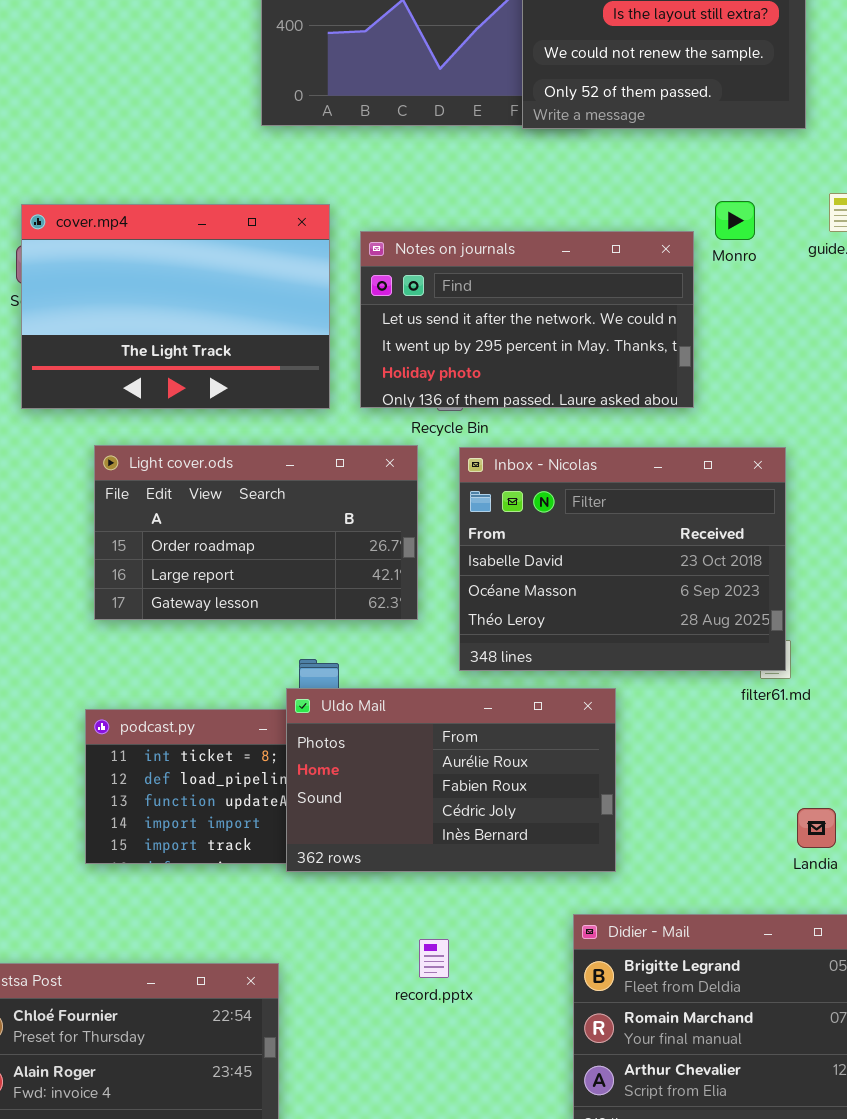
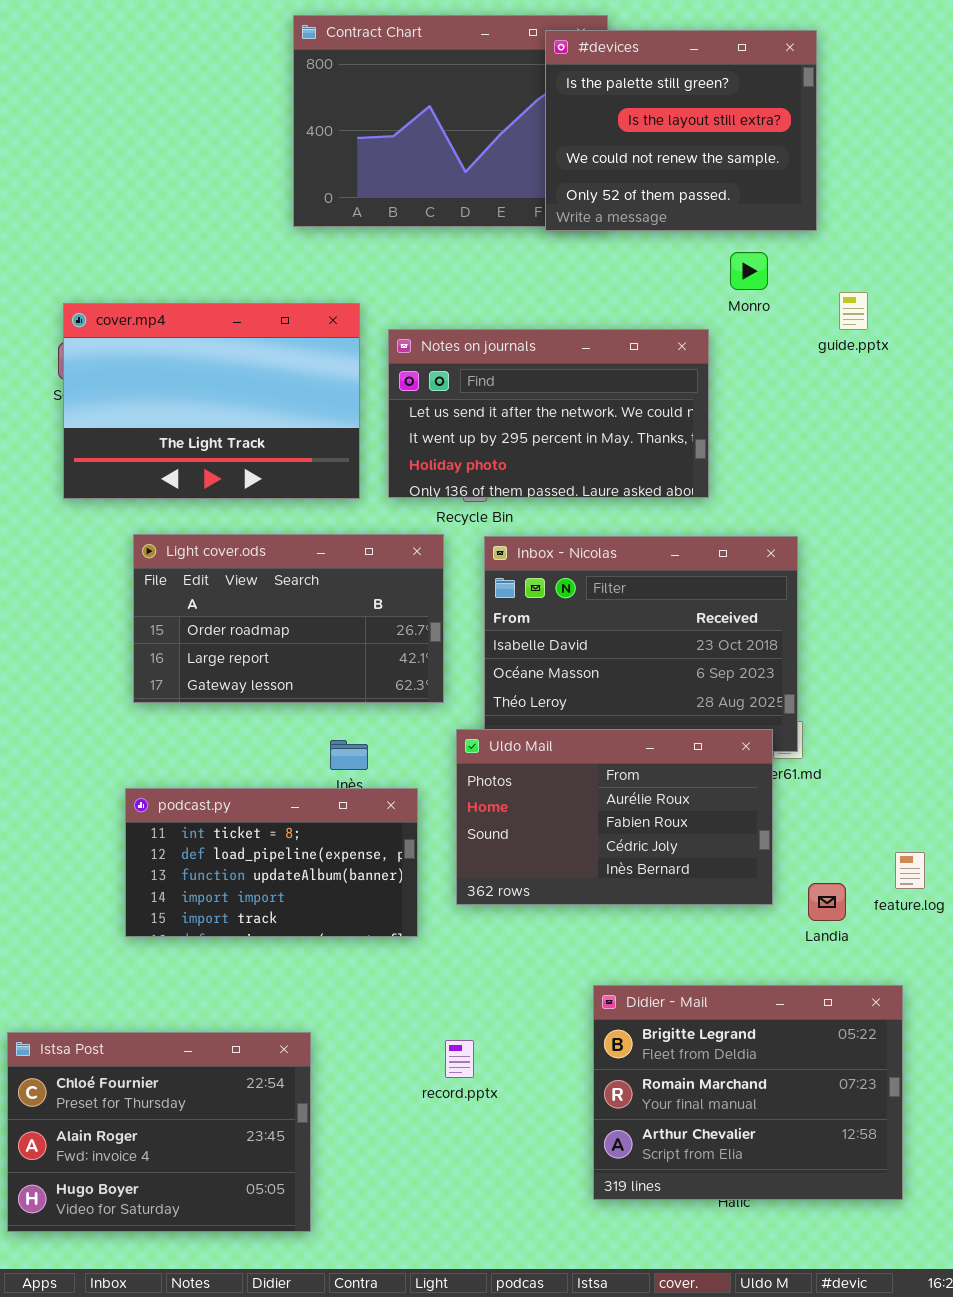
Monro: [715,201,755,240] -> [730,252,768,290], moved
Uldo Mail: [286,688,616,872] -> [456,729,773,905], moved
record.pptx: [419,939,449,978] -> [445,1040,474,1078], moved

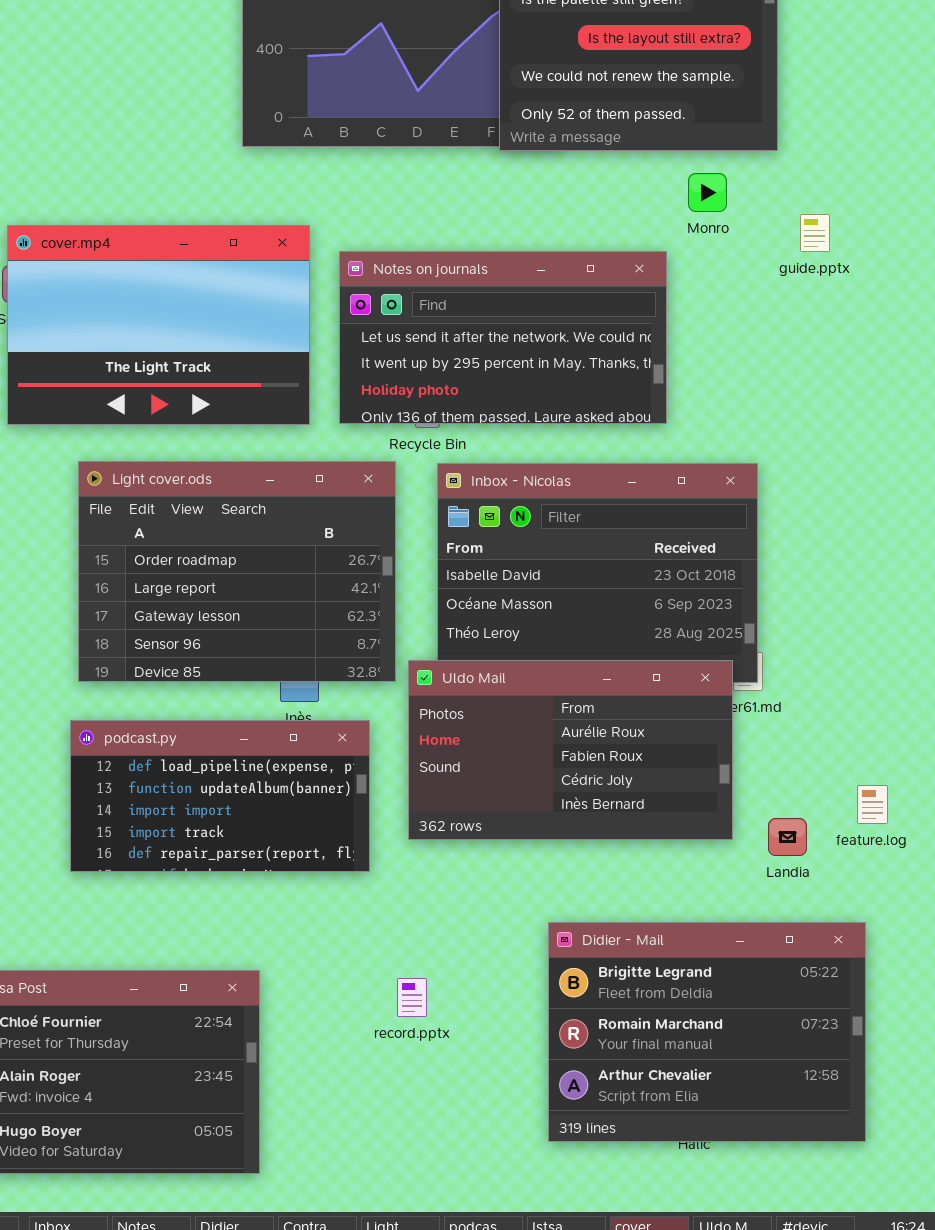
Light cover.ods: [133,534,444,703] -> [78,461,396,682], resized
podcast.py: [125,788,418,937] -> [70,720,370,872], scrolled down 1 row

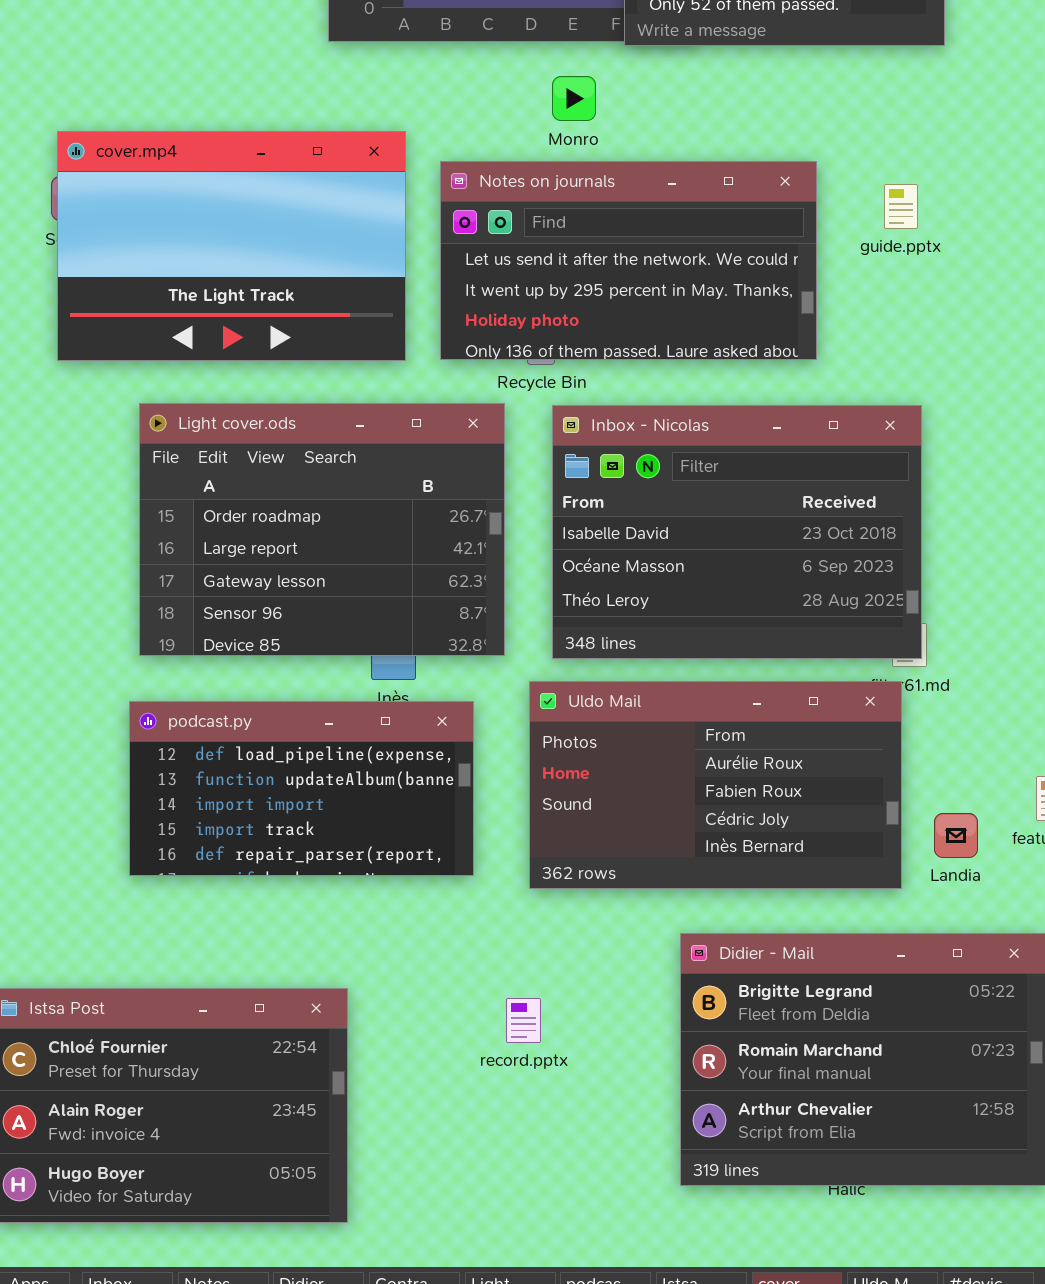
Monro: [688,173,727,212] -> [552,76,596,121], moved
guide.pptx: [800,214,830,252] -> [884,184,918,229], moved
Uldo Mail: [408,660,733,840] -> [529,681,902,889], moved

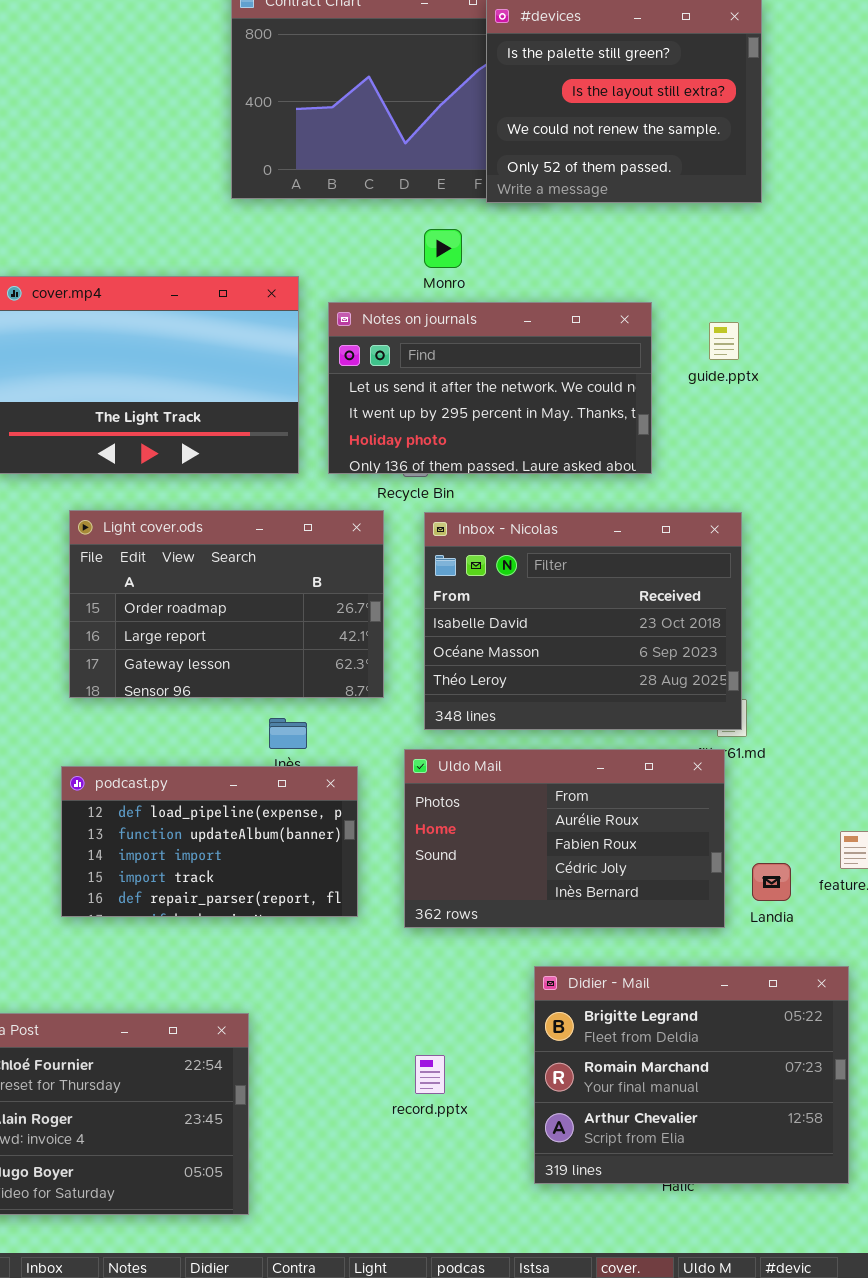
Light cover.ods: [139,403,505,656] -> [69,510,384,698], resized
record.pptx: [506,998,541,1043] -> [415,1055,445,1094], moved

